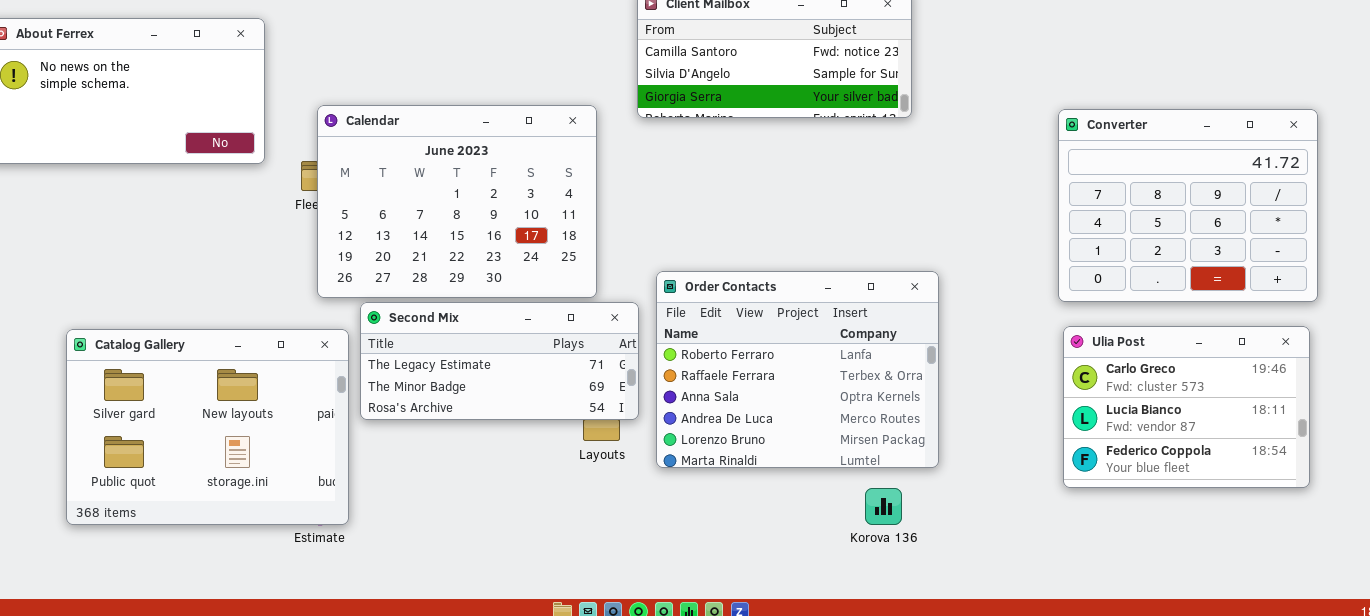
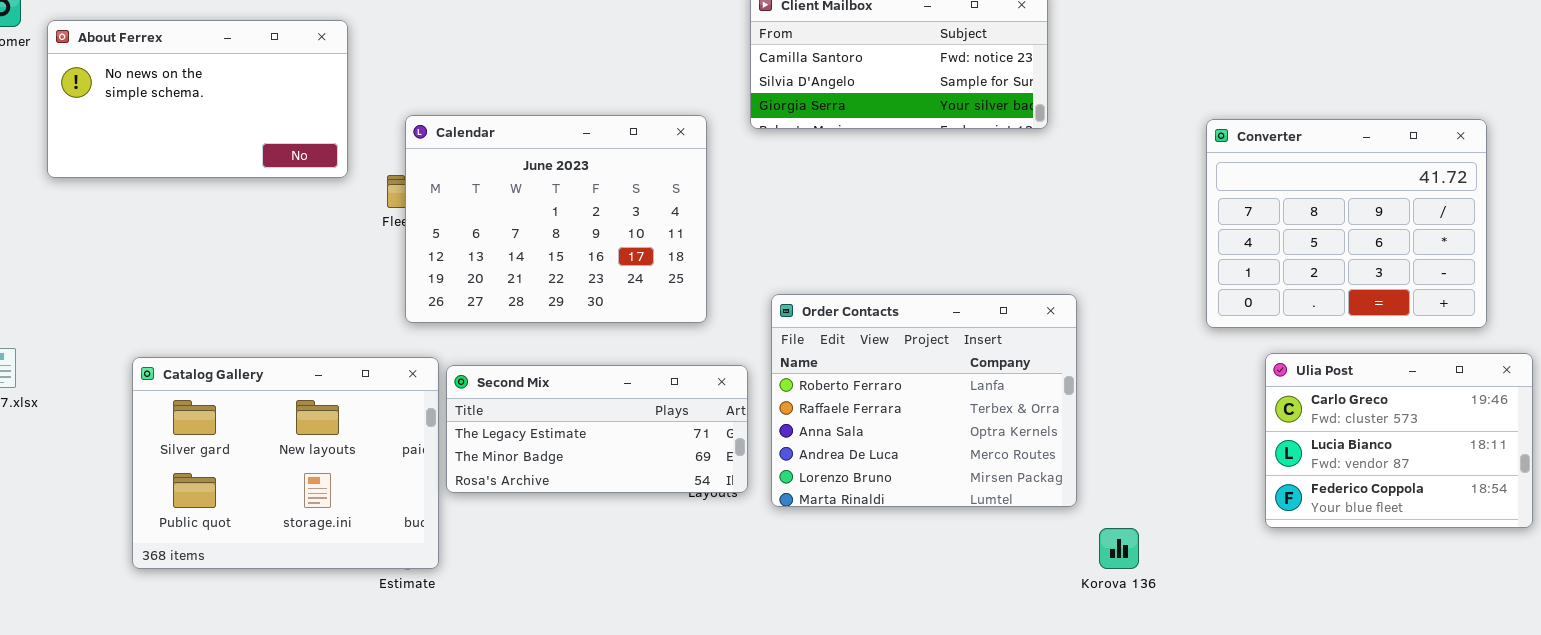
Second Mix: [360,302,639,420] -> [446,365,748,493], moved
Ulia Post: [1063,326,1310,488] -> [1265,353,1533,528], moved
Korova 136: [865,488,902,525] -> [1099,528,1139,569], moved

